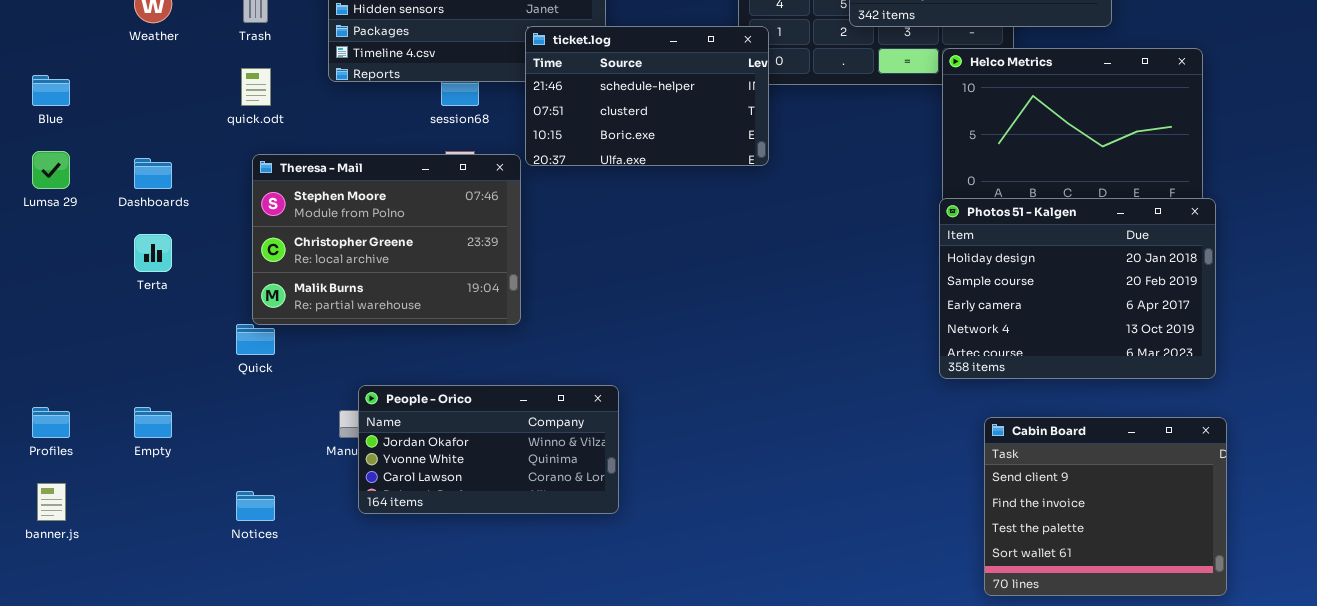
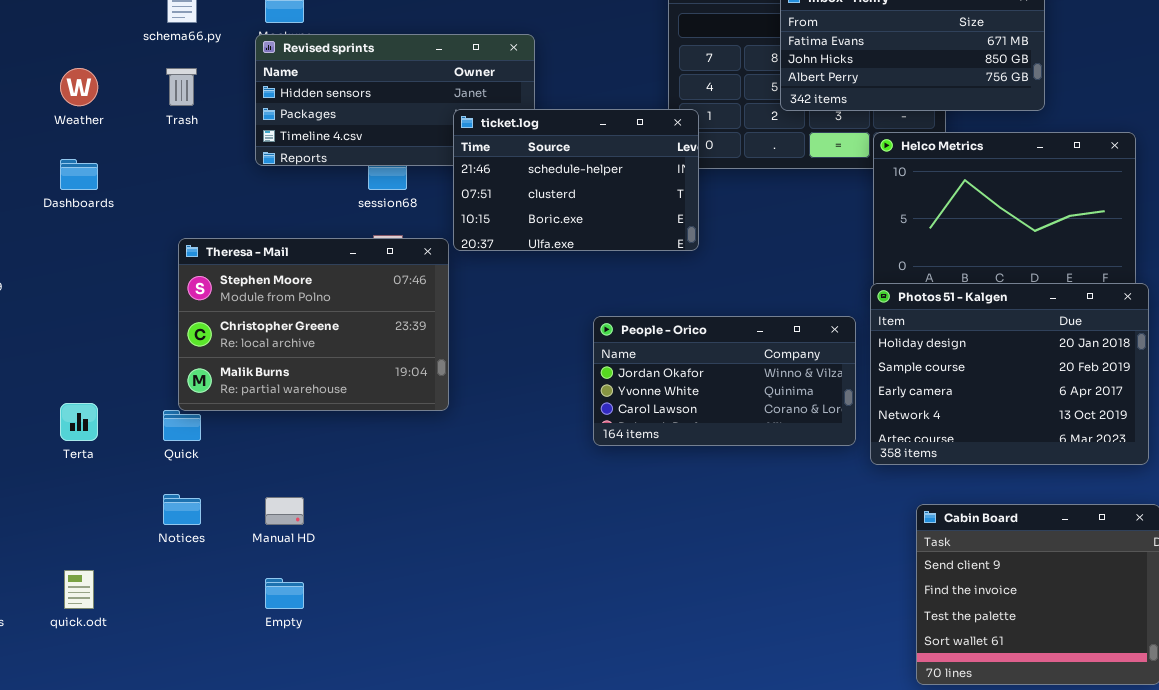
quick.odt: [241,68,271,106] -> [64,570,94,609], moved
Dashboards: [134,158,172,189] -> [60,159,98,190], moved
Terta: [134,234,172,272] -> [60,403,98,441], moved
People - Orico: [358,385,619,514] -> [593,316,856,446], moved
Empty: [134,407,172,438] -> [265,578,304,609], moved
Notices: [236,491,275,521] -> [163,494,201,525], moved

